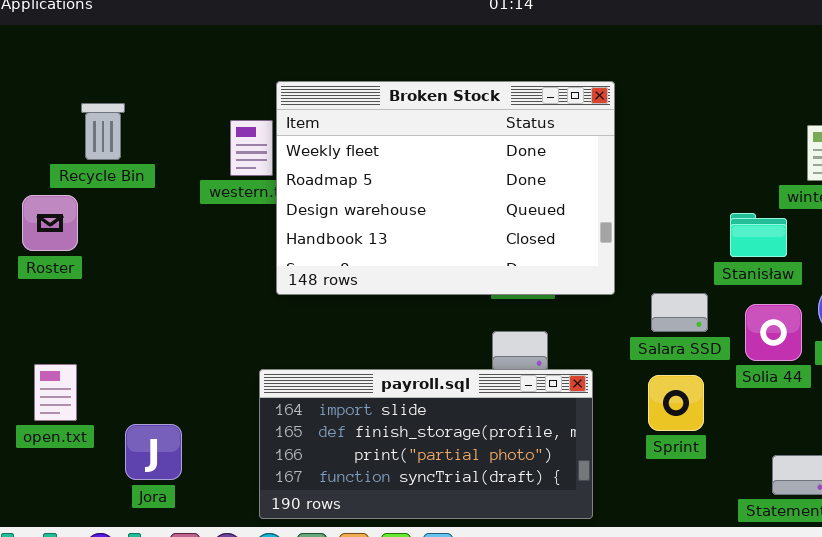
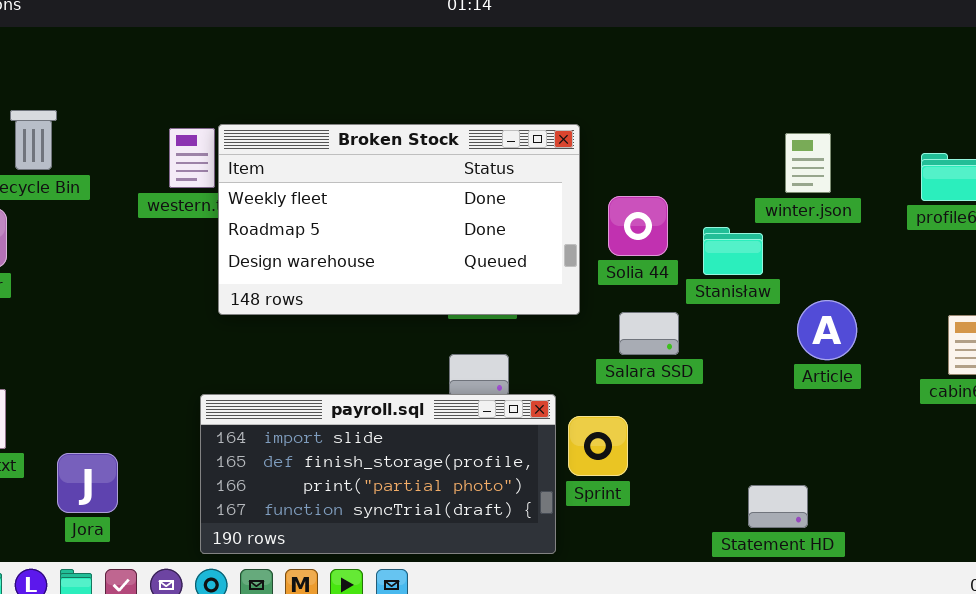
Broken Stock: [276,81,615,295] -> [218,124,580,315], resized
Solia 44: [745,304,802,361] -> [608,196,668,256], moved
Sprint: [648,375,704,431] -> [568,416,628,476], moved

